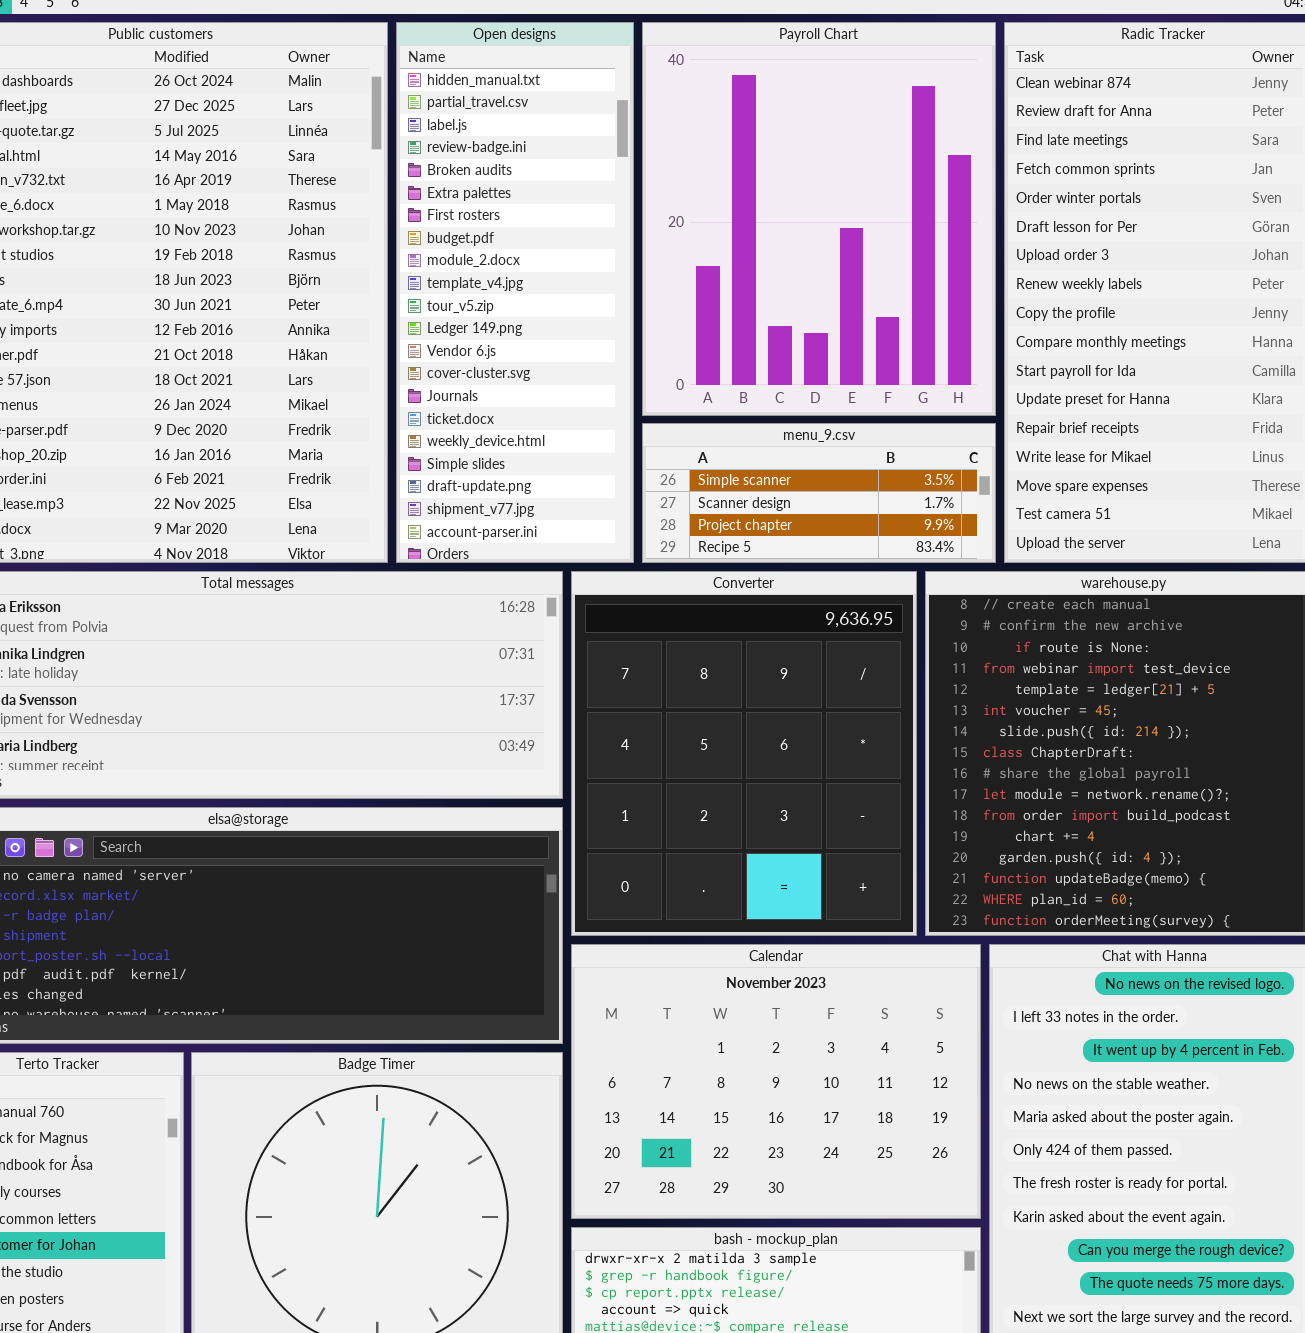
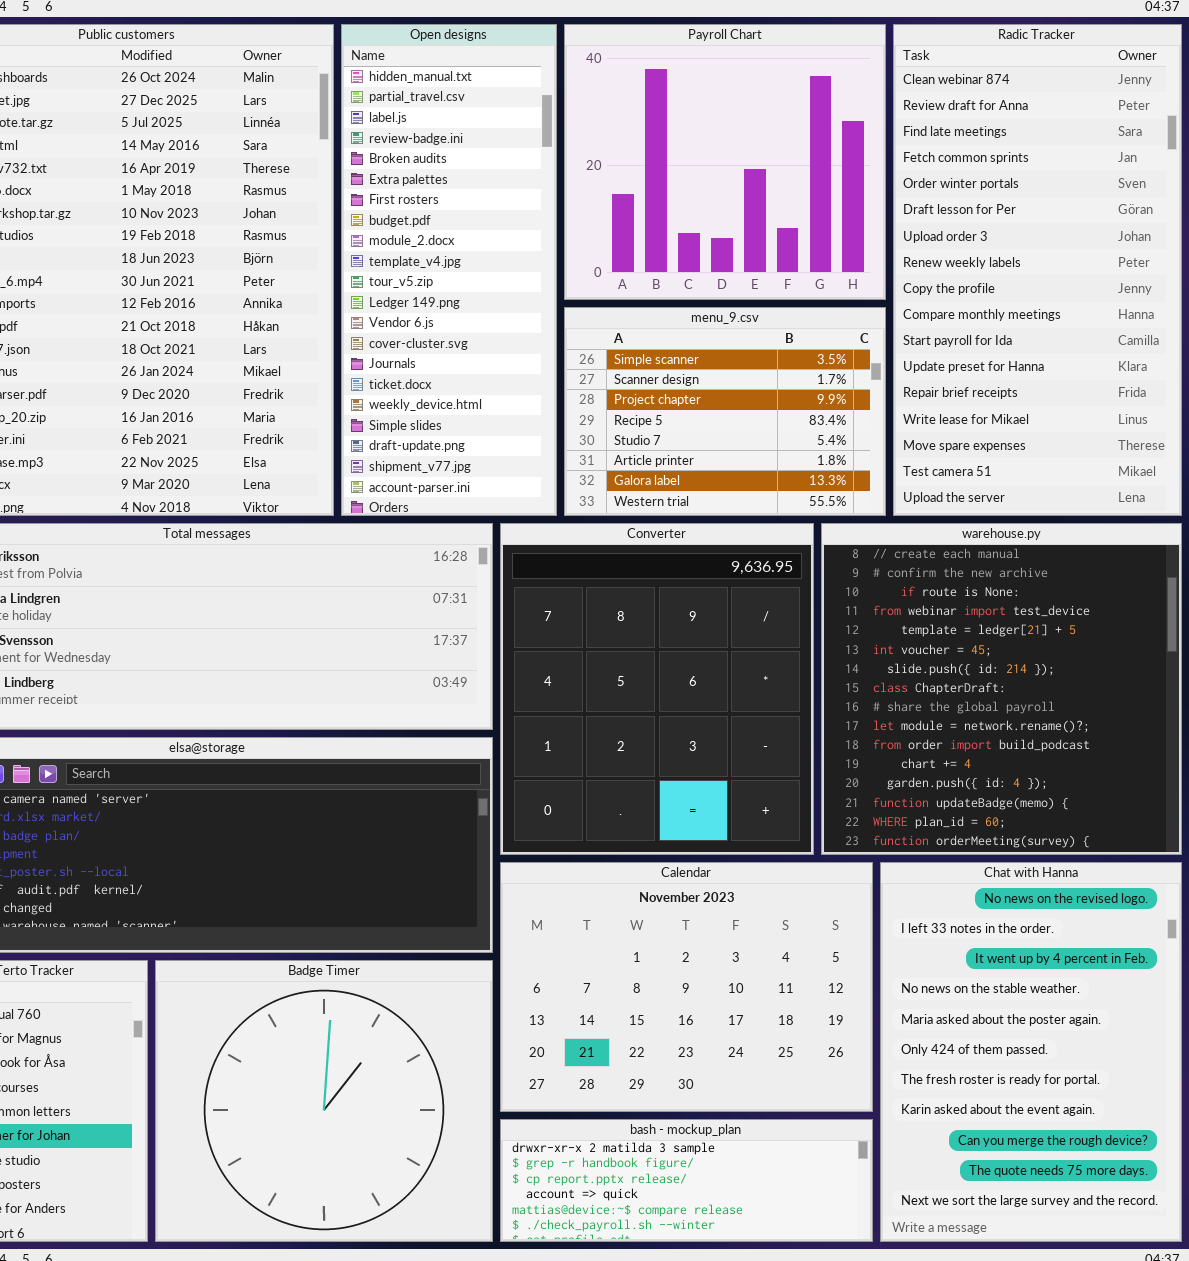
Payroll Chart: [642,22,996,416] -> [564,24,886,300], resized
menu_9.csv: [642,423,996,563] -> [564,307,886,516], resized

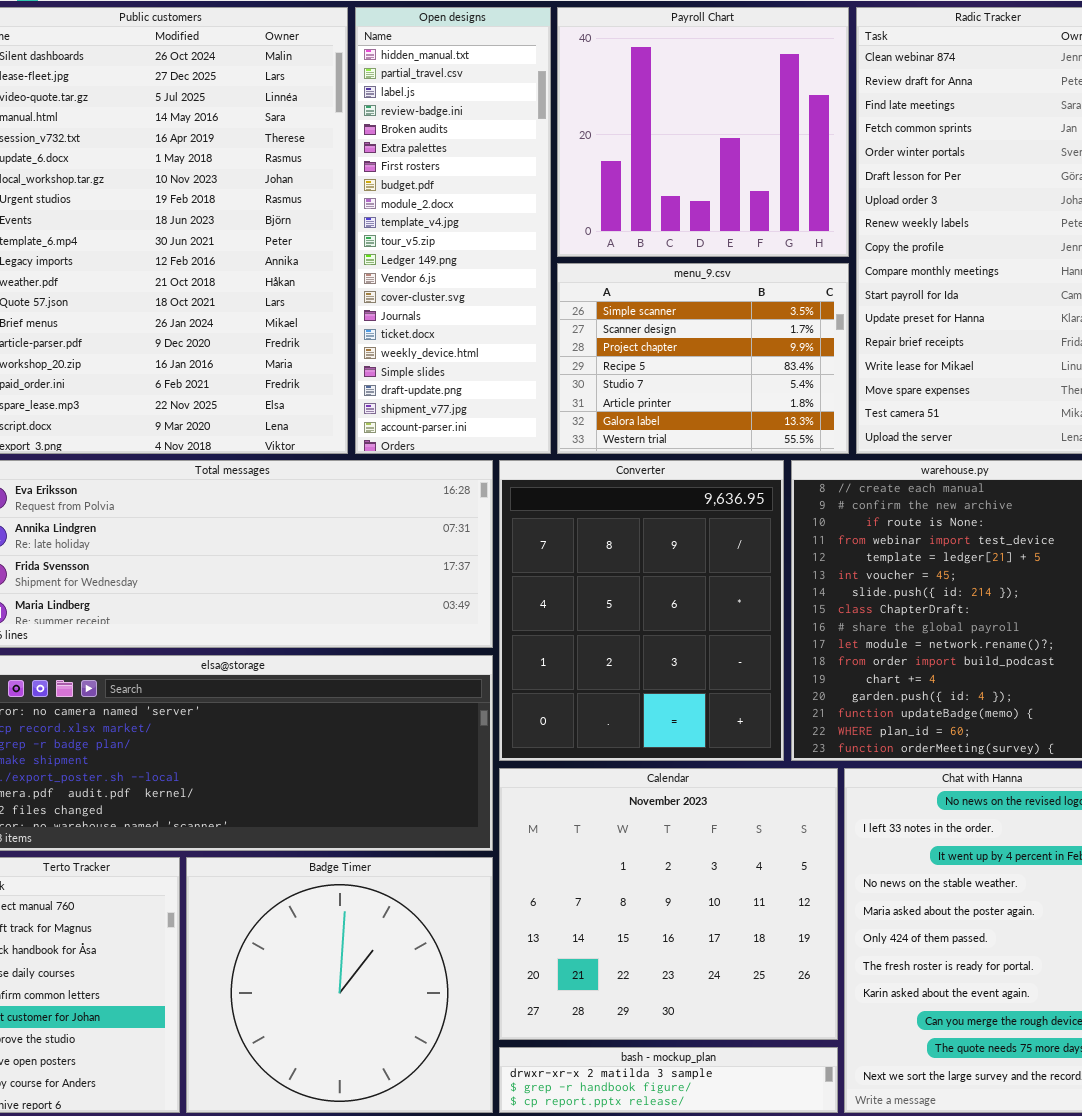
Calendar: [500,862,873,1112] -> [499,768,838,1040], resized
bash - mockup_plan: [500,1119,873,1242] -> [499,1047,838,1113], resized

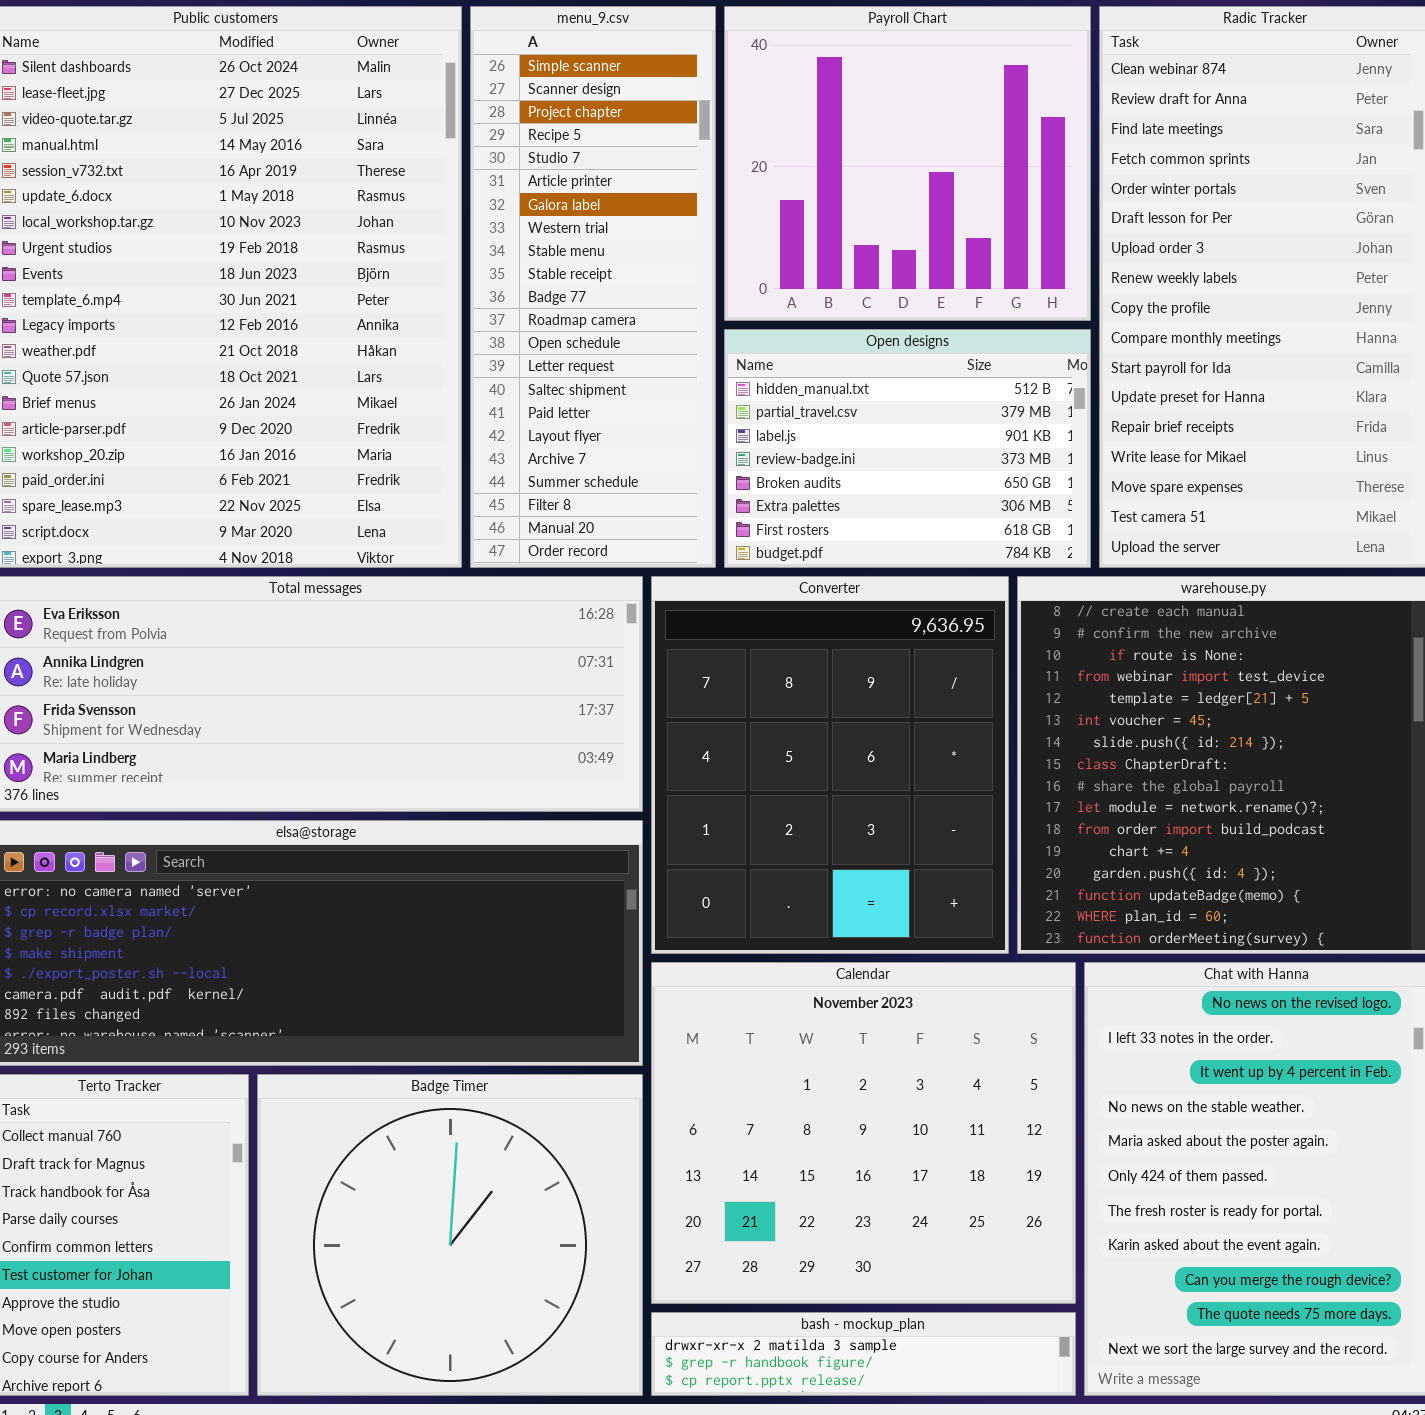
Open designs: [355,7,551,454] -> [724,329,1091,568], moved, resized
menu_9.csv: [557,263,849,454] -> [470,6,716,568], moved, resized

